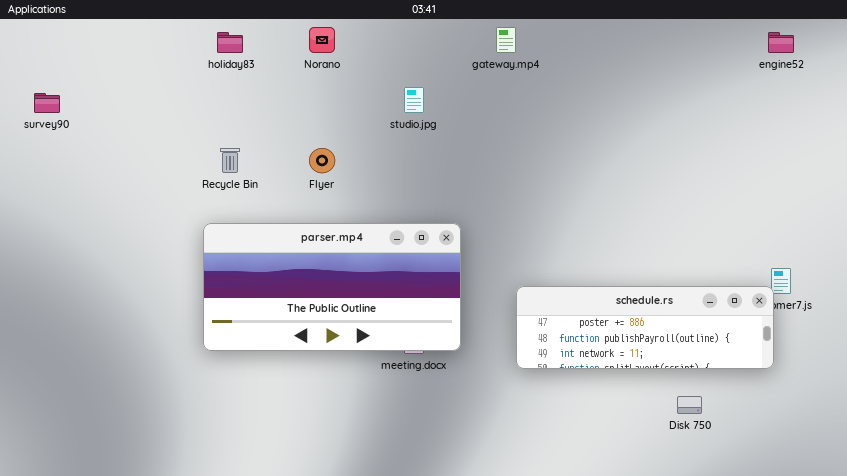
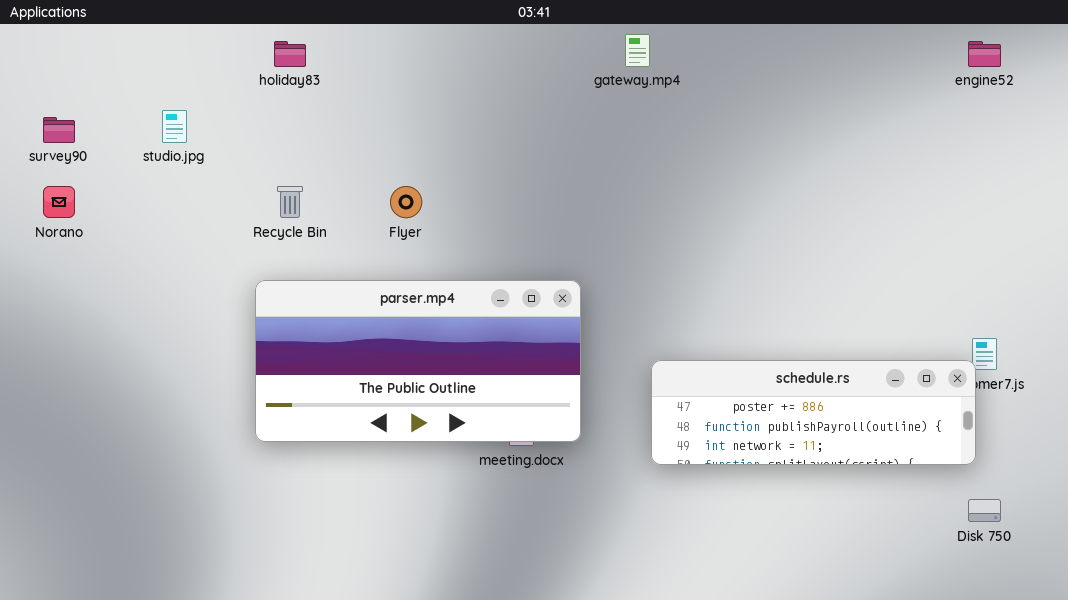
Norano: [309,27,335,53] -> [43,186,75,218], moved
studio.jpg: [404,87,424,113] -> [162,110,187,143], moved
Disk 750: [677,396,702,414] -> [968,499,1001,522], moved

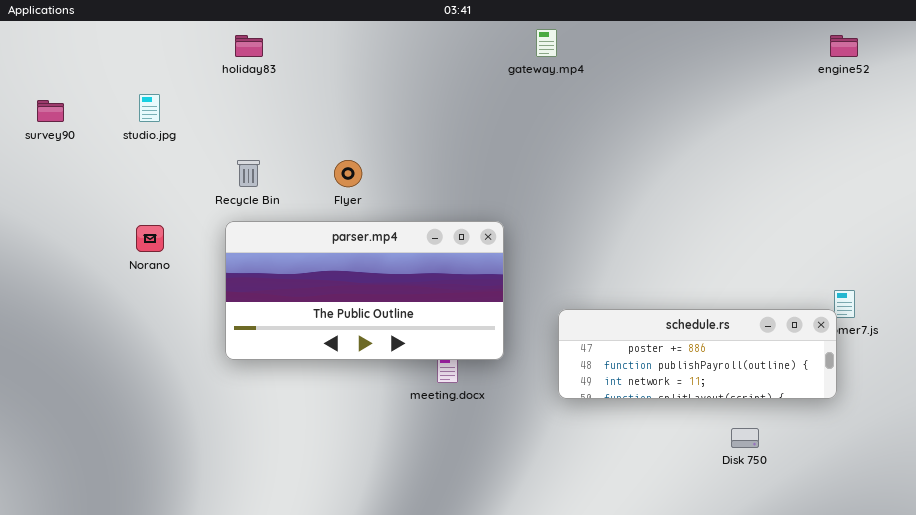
Norano: [43,186,75,218] -> [136,225,164,252], moved
parser.mp4: [255,280,581,442] -> [225,221,504,360], moved
Disk 750: [968,499,1001,522] -> [731,428,759,448], moved

